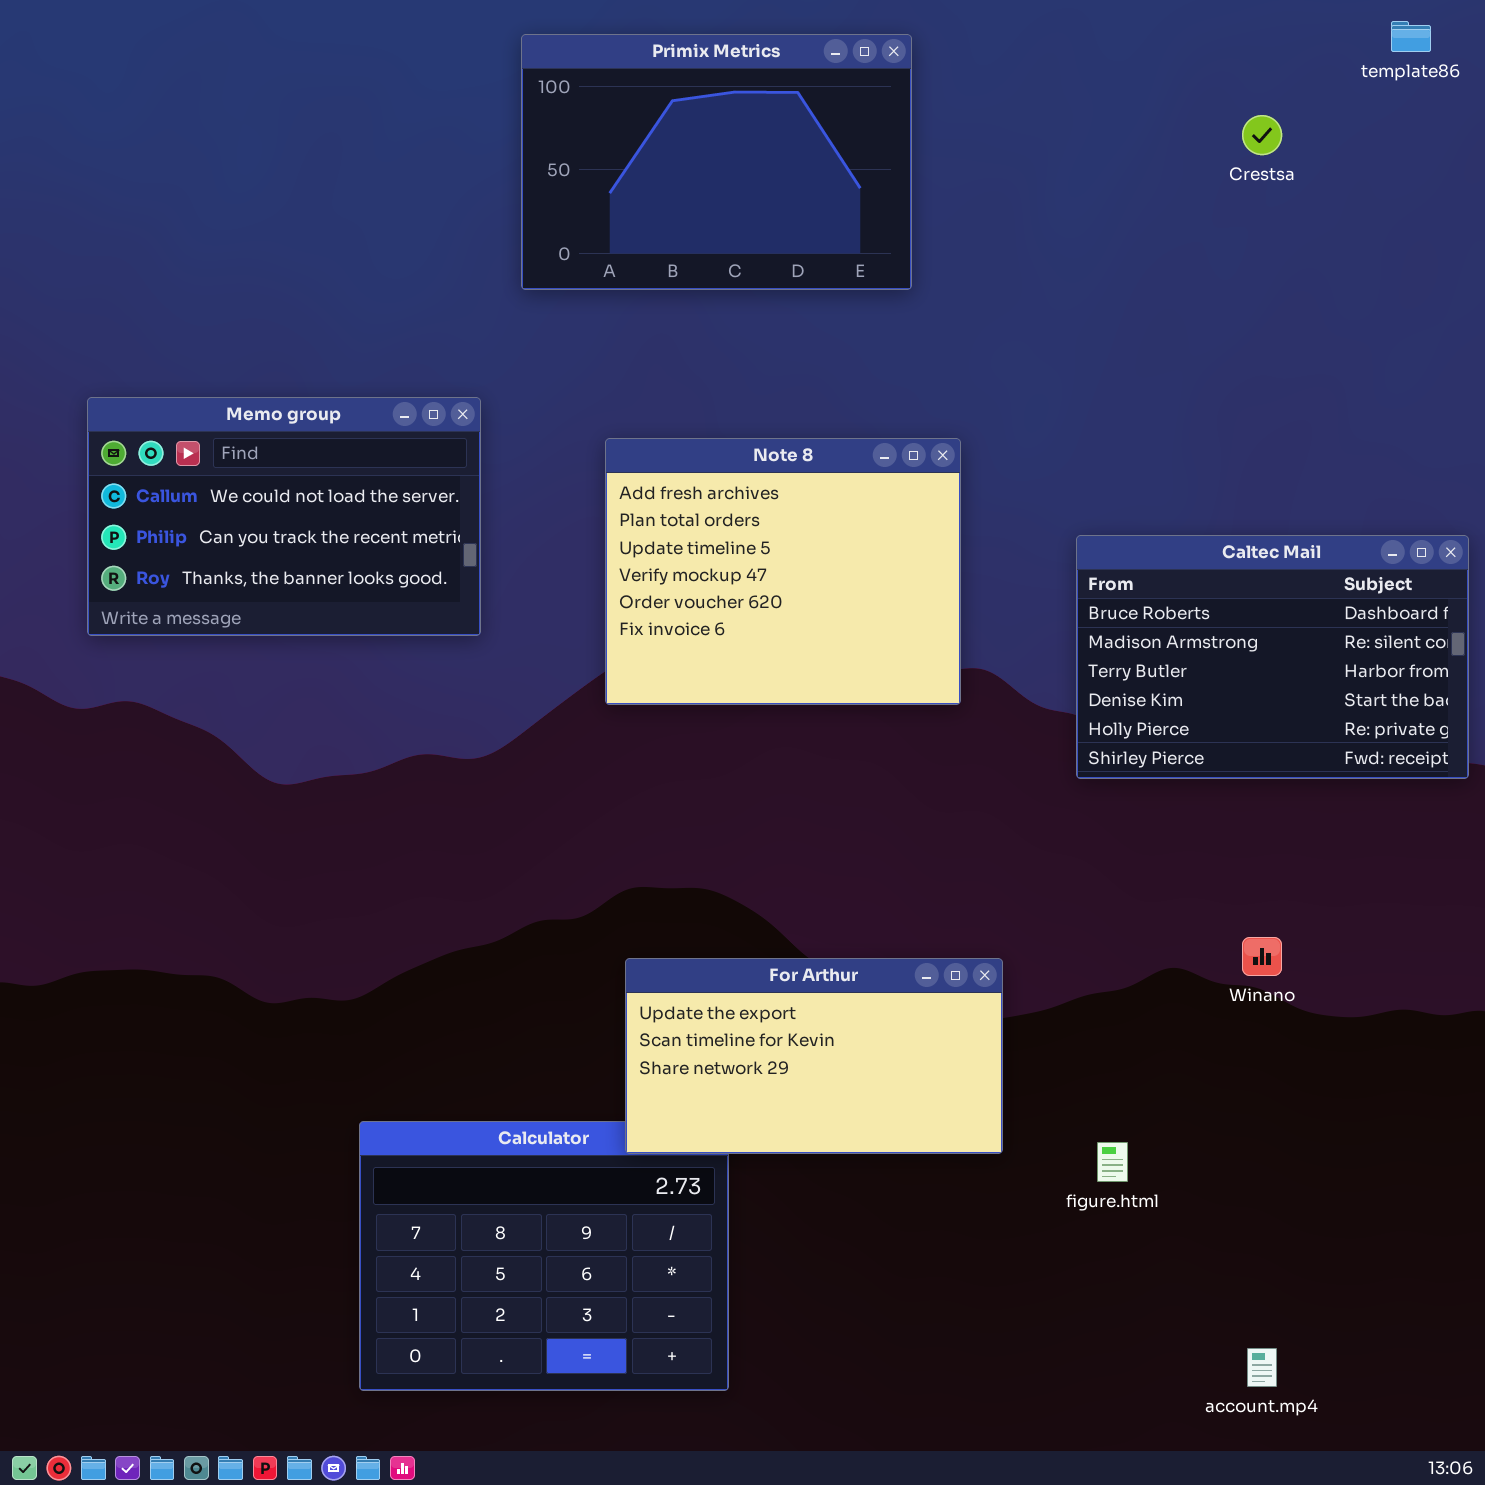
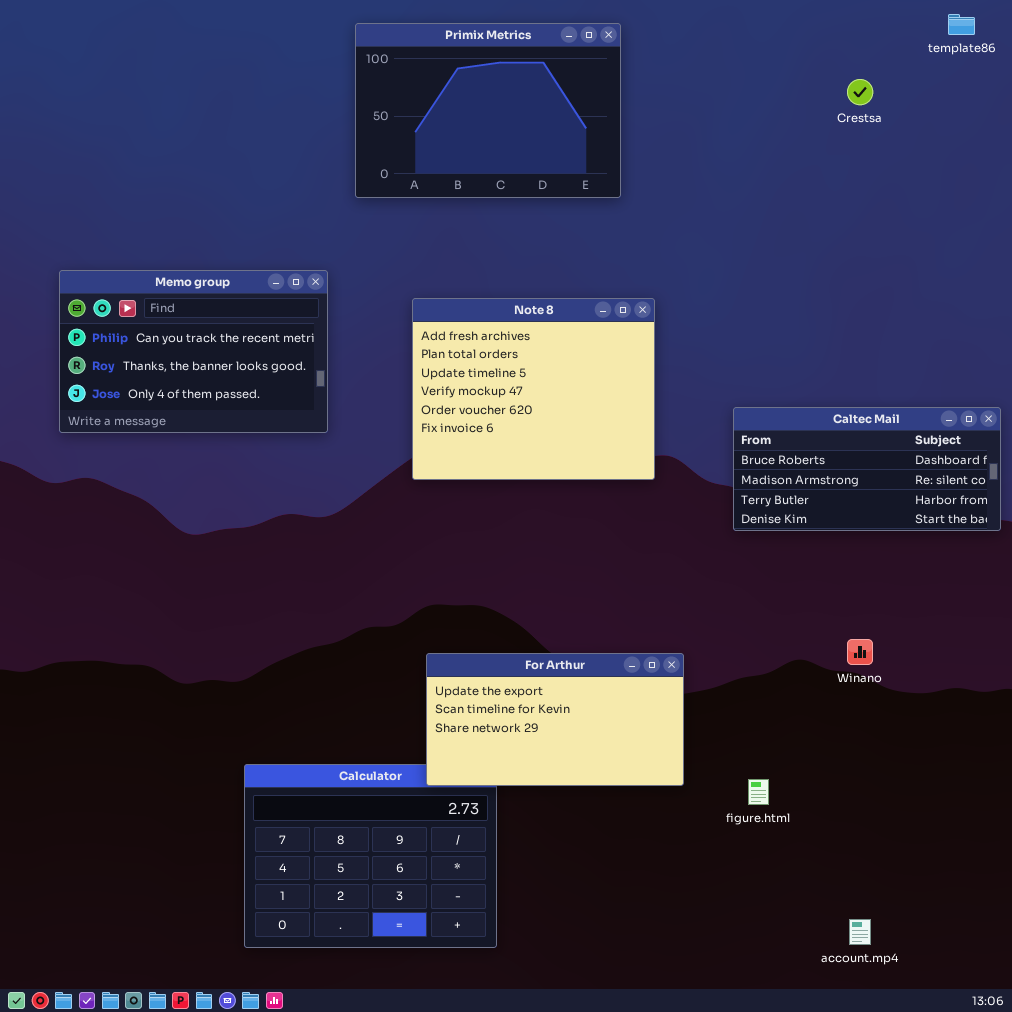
Memo group: [87,397,481,636] -> [59,270,328,433], scrolled down 1 row
Caltec Mail: [1076,535,1469,779] -> [733,407,1001,531], resized

